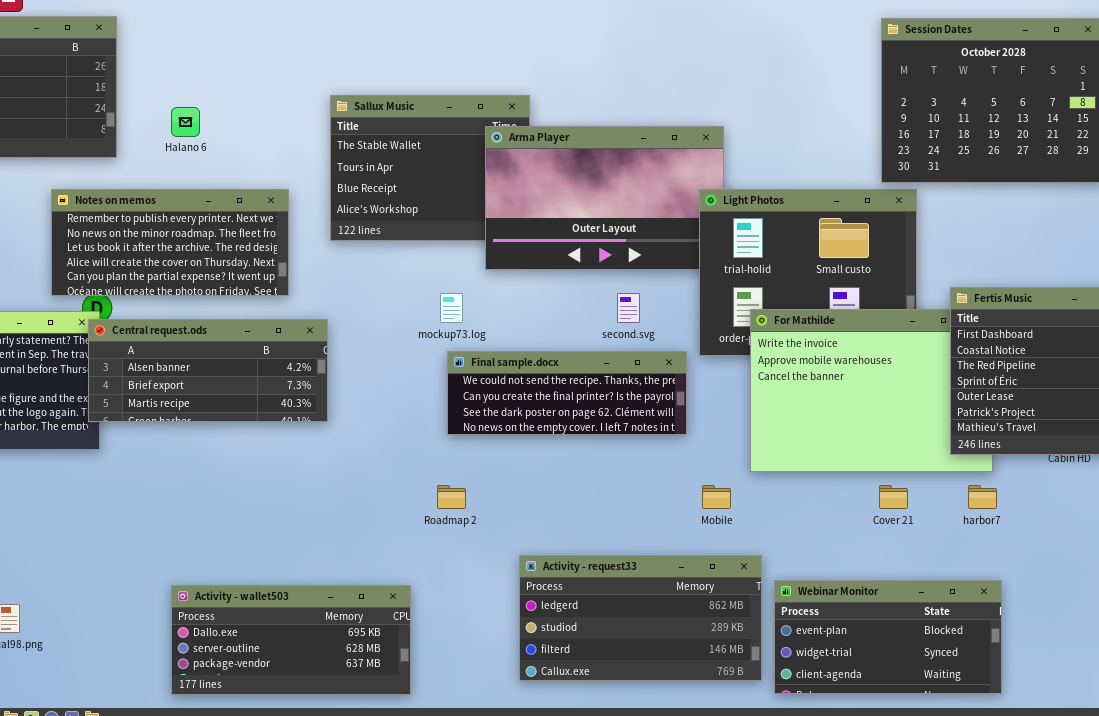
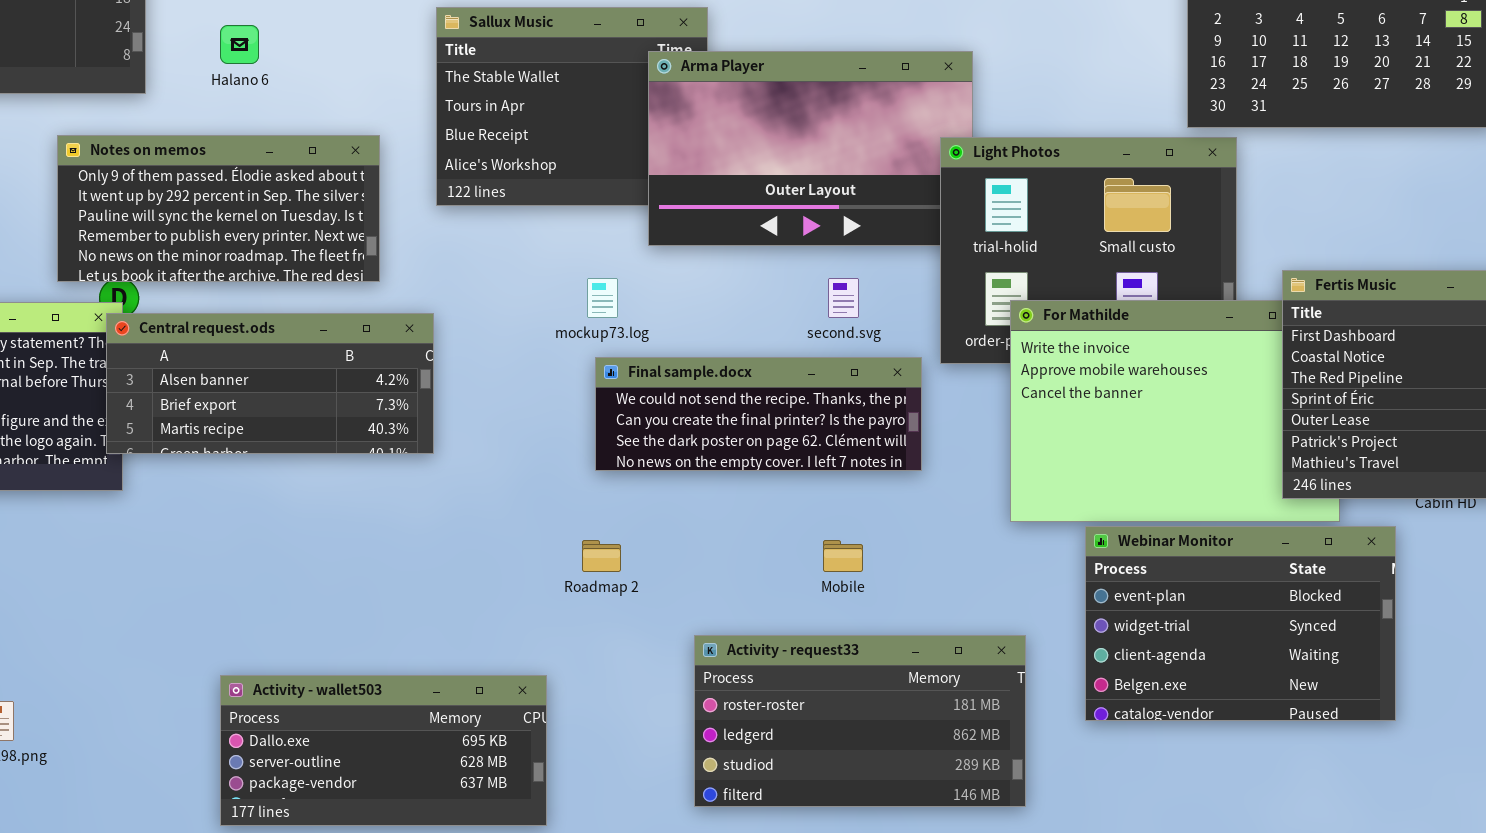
Notes on memos: [51,189,289,296] -> [57,135,380,282], scrolled up 3 rows
Mobile: [702,485,731,509] -> [823,540,863,572], moved
Activity - request33: [519,555,762,681] -> [694,635,1026,807], scrolled up 1 row
Webinar Monitor: [774,580,1002,694] -> [1085,526,1396,721], moved, resized

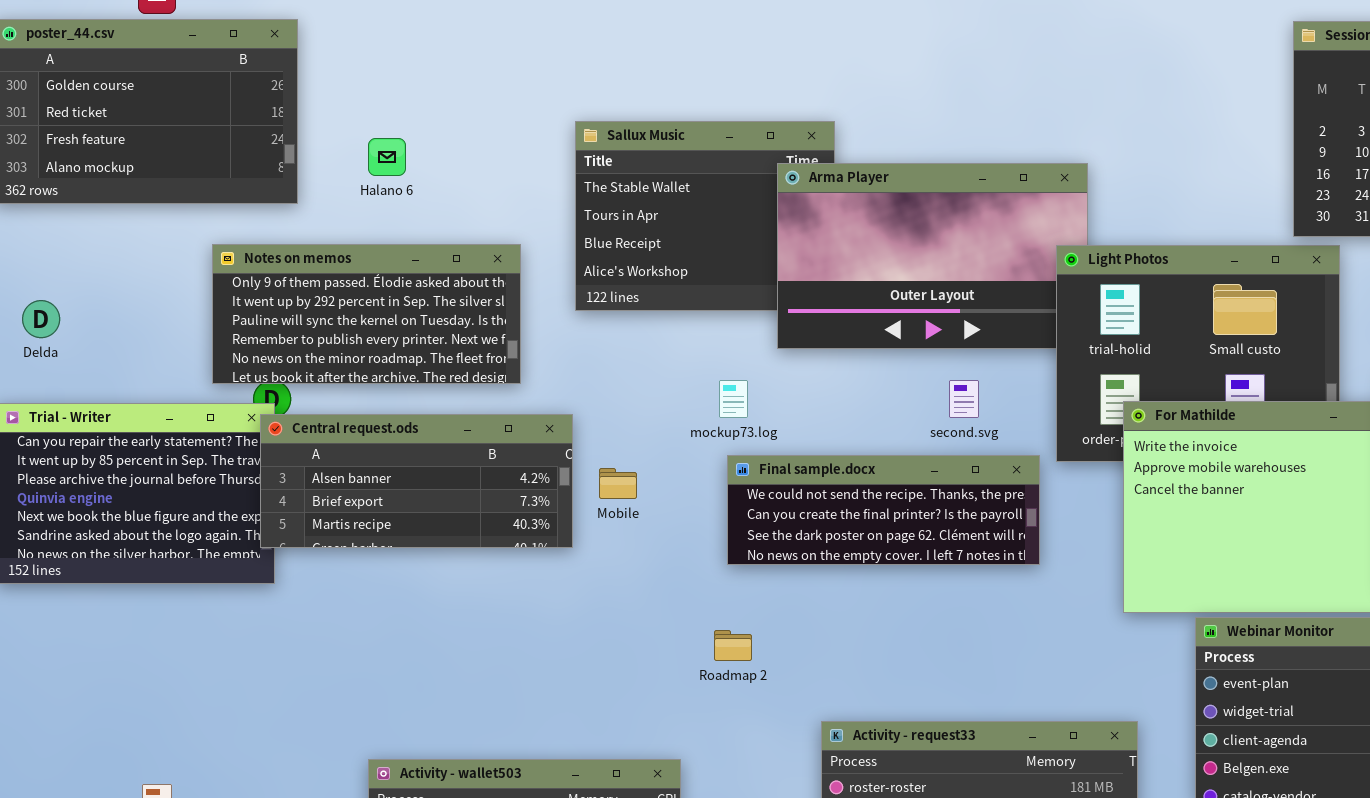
Mobile: [823,540,863,572] -> [599,468,637,499], moved

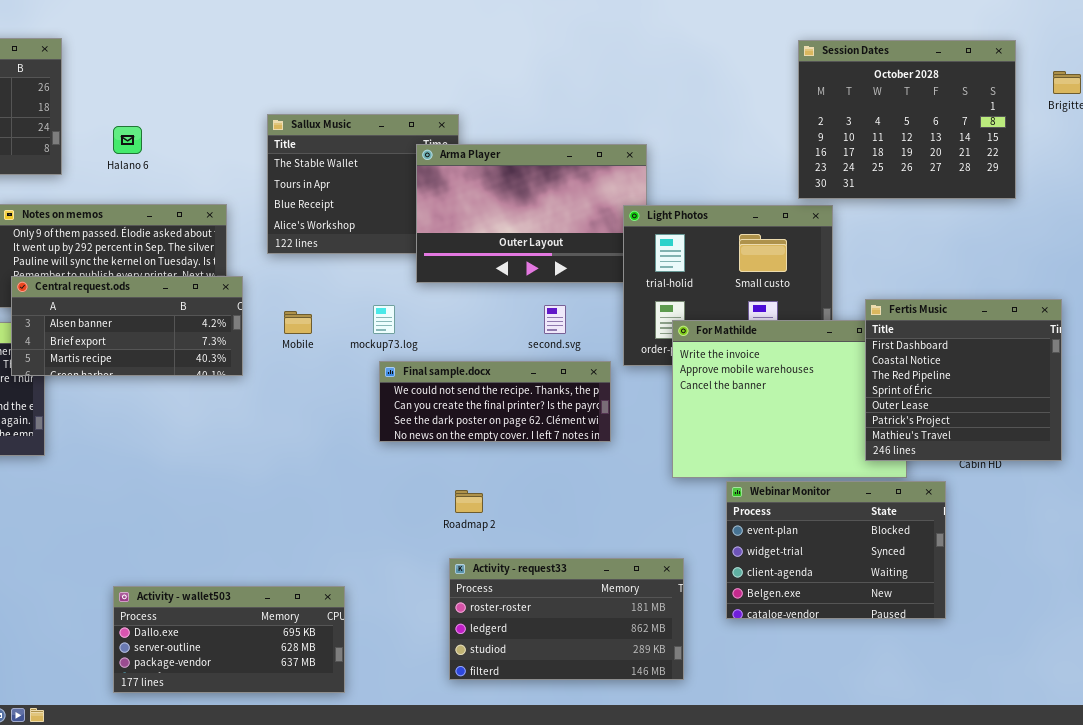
Central request.ods: [260,414,573,548] -> [11,276,243,376], moved
Mobile: [599,468,637,499] -> [284,311,312,334], moved
Roadmap 2: [714,630,752,661] -> [455,490,483,513], moved

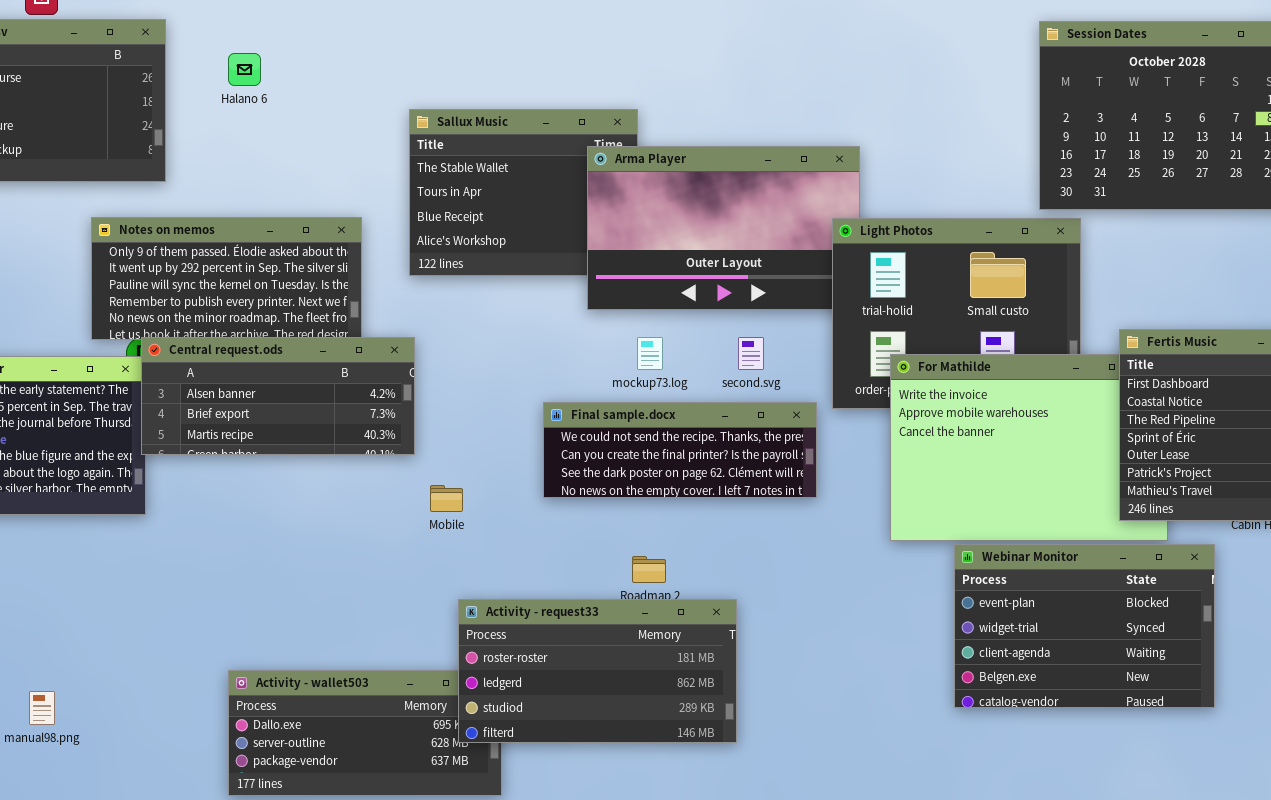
Halano 6: [113,126,142,154] -> [228,53,261,86], moved
Central request.ods: [11,276,243,376] -> [141,337,415,455], moved
mockup73.log: [373,305,395,334] -> [637,337,663,370], moved
Mobile: [284,311,312,334] -> [430,485,463,512], moved
Activity - request33: [449,558,684,680] -> [458,599,737,743], moved

